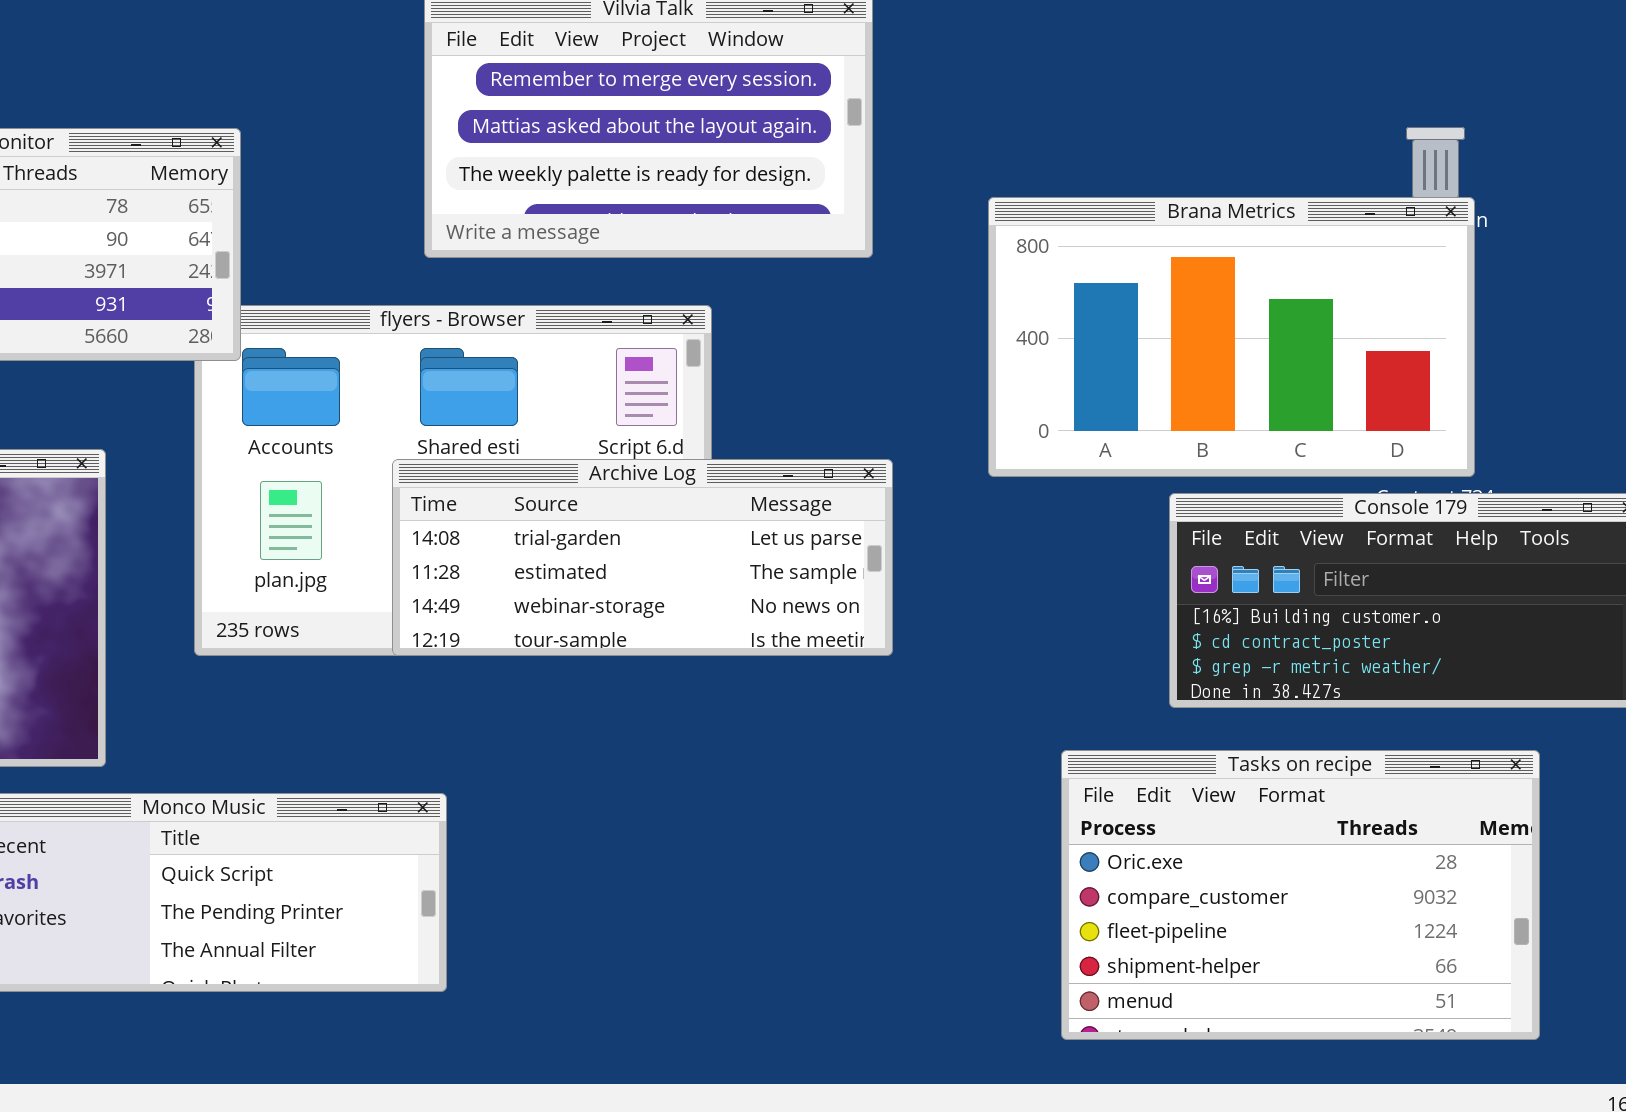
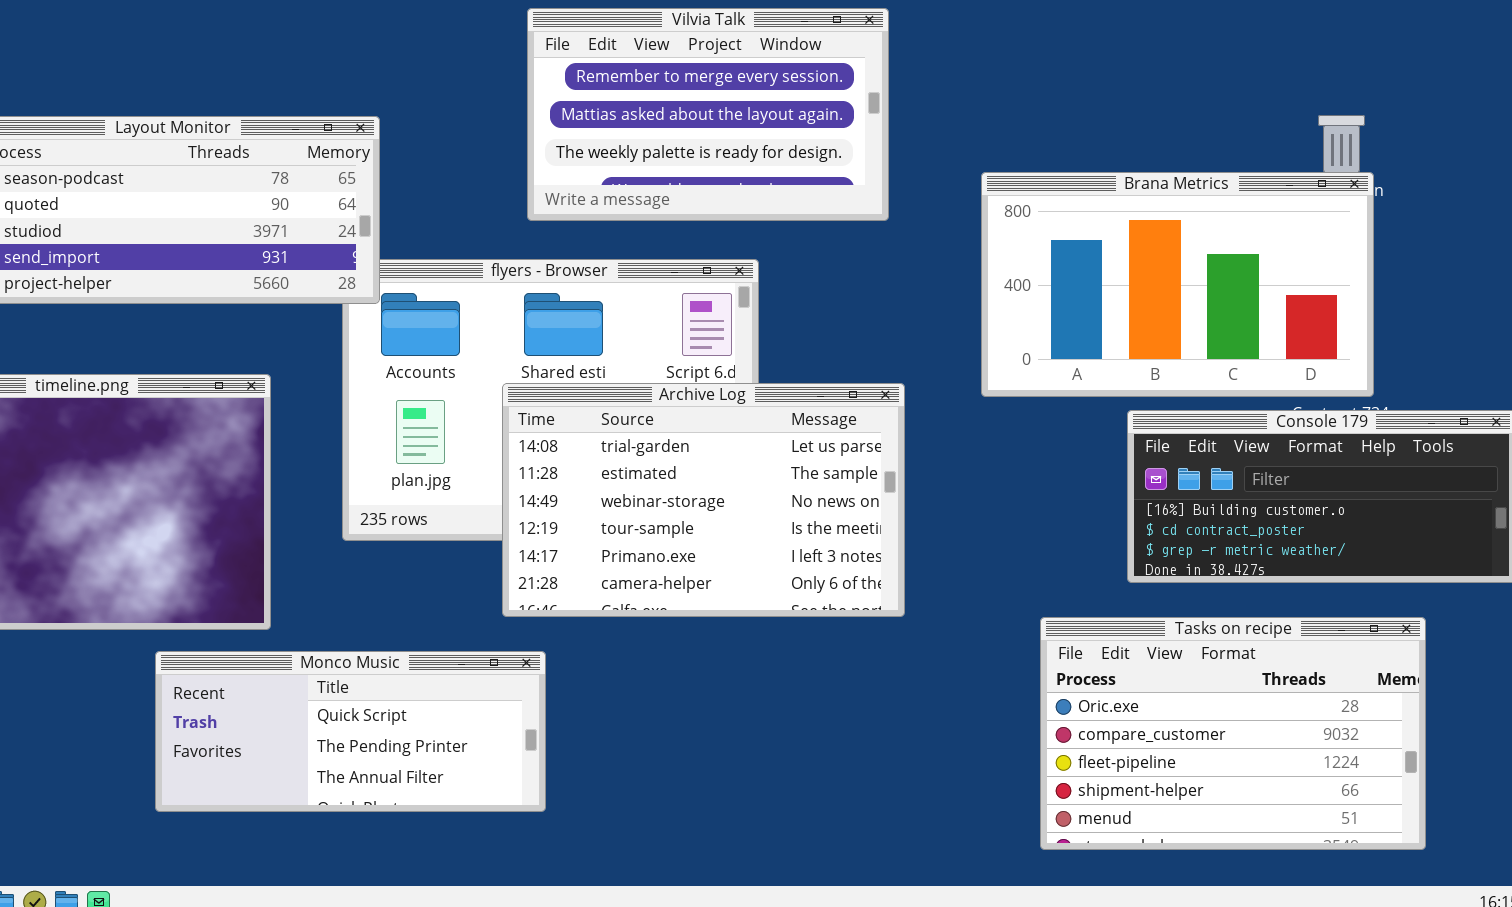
Archive Log: [392,459,893,656] -> [502,383,905,617], resized

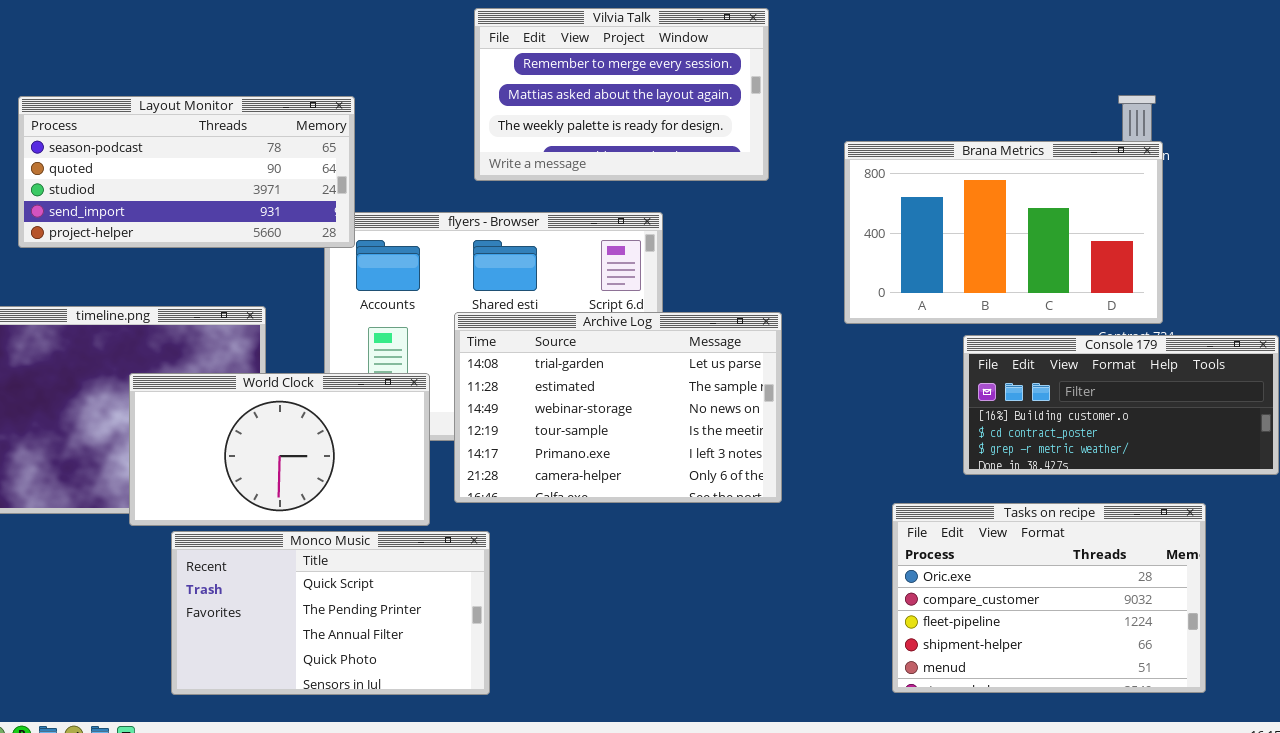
World Clock: none -> [129,373,430,526], opened
Monco Music: [155,651,546,812] -> [171,531,490,695], resized

